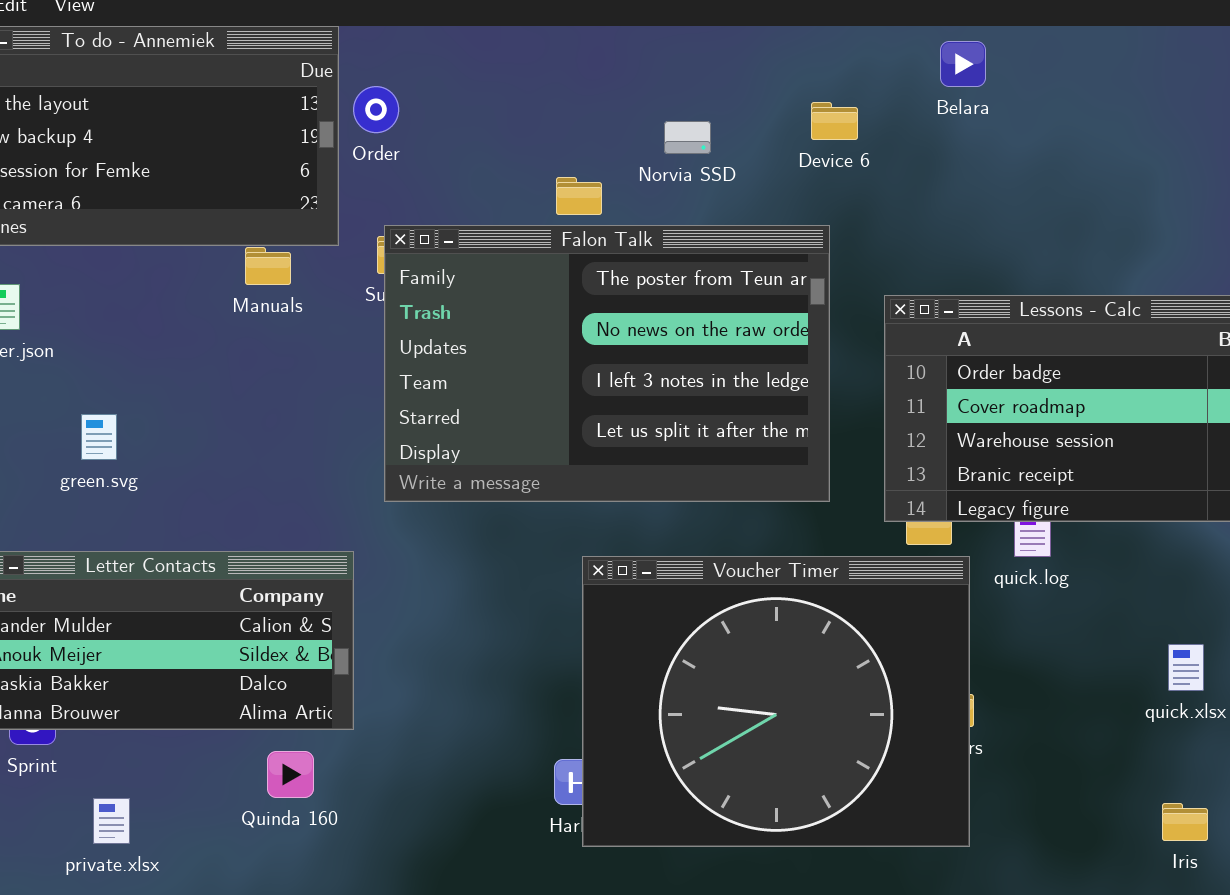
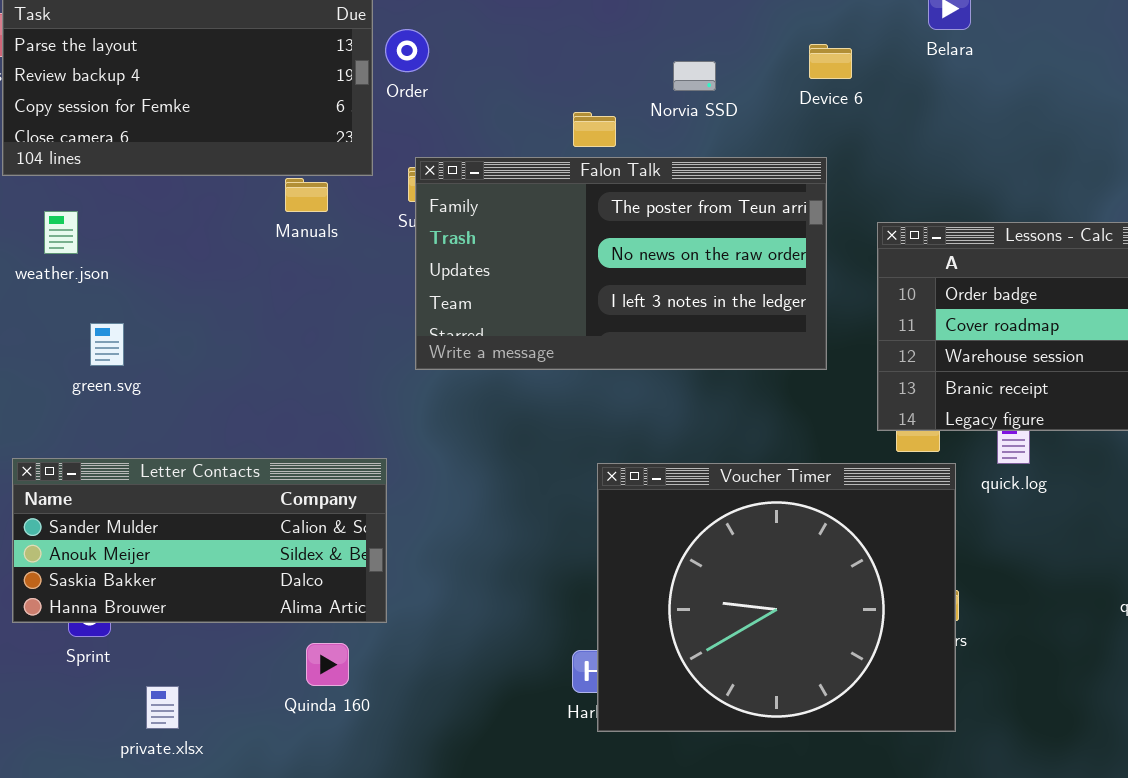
Falon Talk: [384,225,830,502] -> [415,157,827,370], resized
green.svg: [81,414,117,460] -> [90,323,124,366], moved

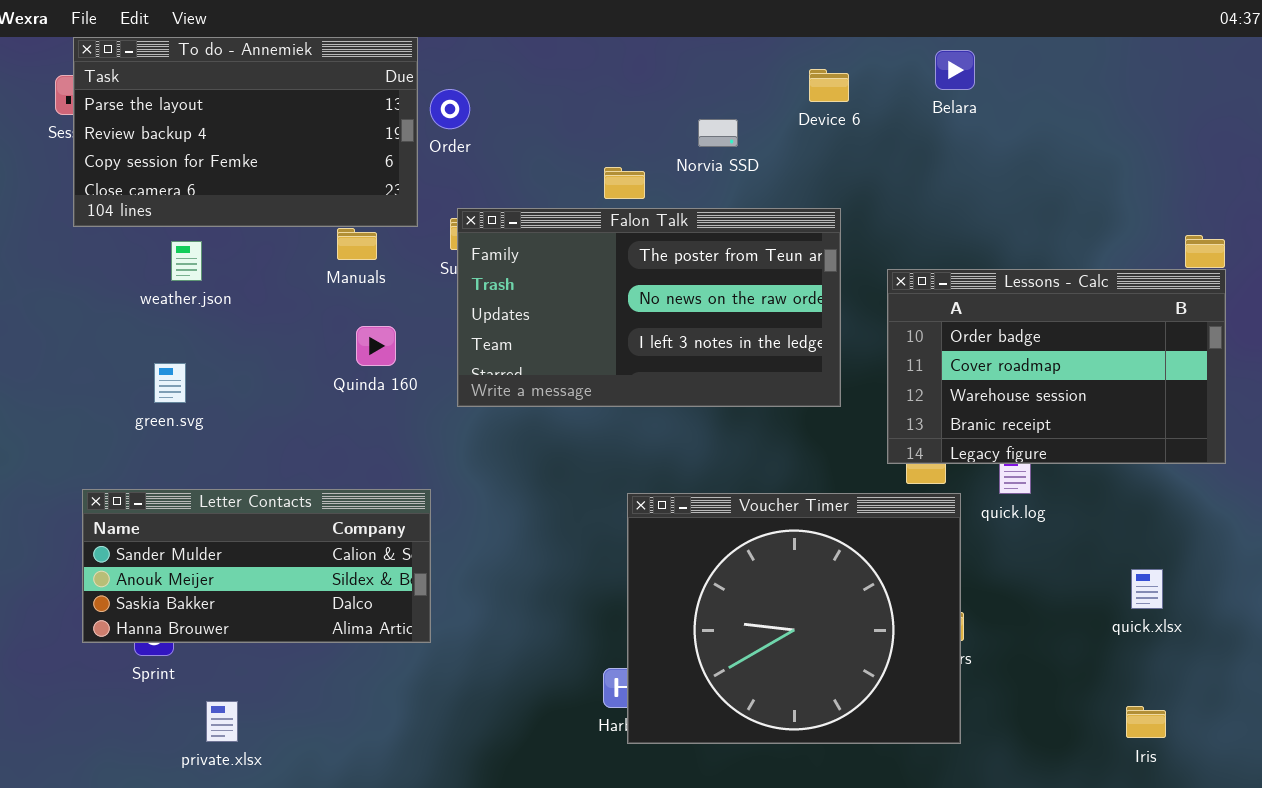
Device 6: [809,44,852,79] -> [809,69,849,102], moved
weather.json: [44,211,78,254] -> [171,241,202,281], moved
Quinda 160: [306,643,349,686] -> [356,326,396,366], moved

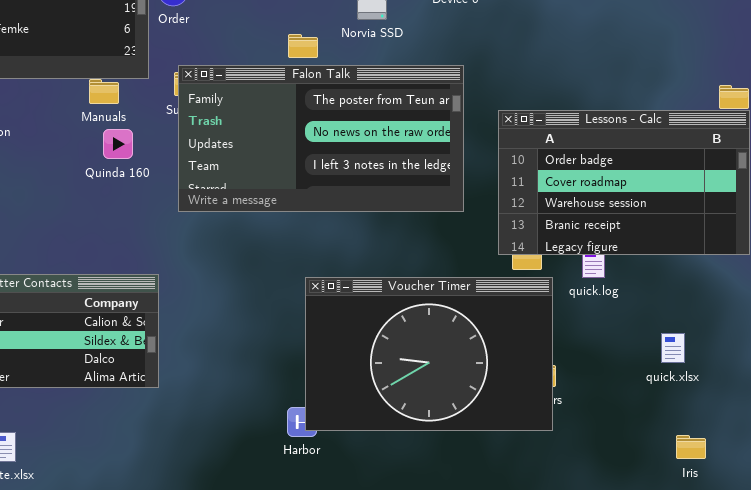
Quinda 160: [356,326,396,366] -> [103,129,133,159], moved
Voucher Timer: [627,493,961,744] -> [305,277,553,431], resized
quick.xlsx: [1131,569,1163,609] -> [661,333,685,363], moved

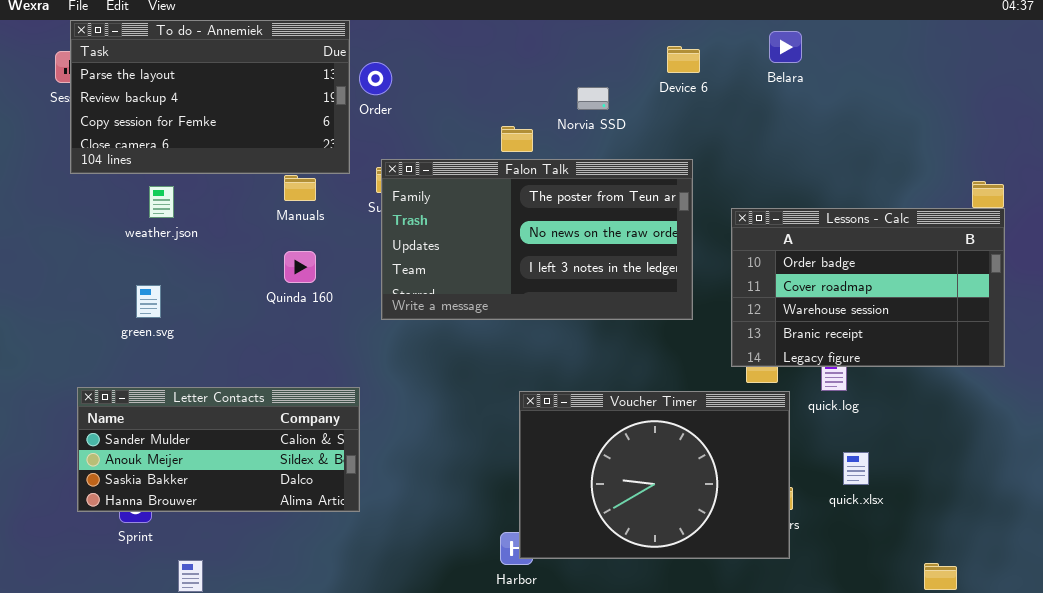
Quinda 160: [103,129,133,159] -> [284,251,316,283], moved
quick.xlsx: [661,333,685,363] -> [843,452,869,485], moved

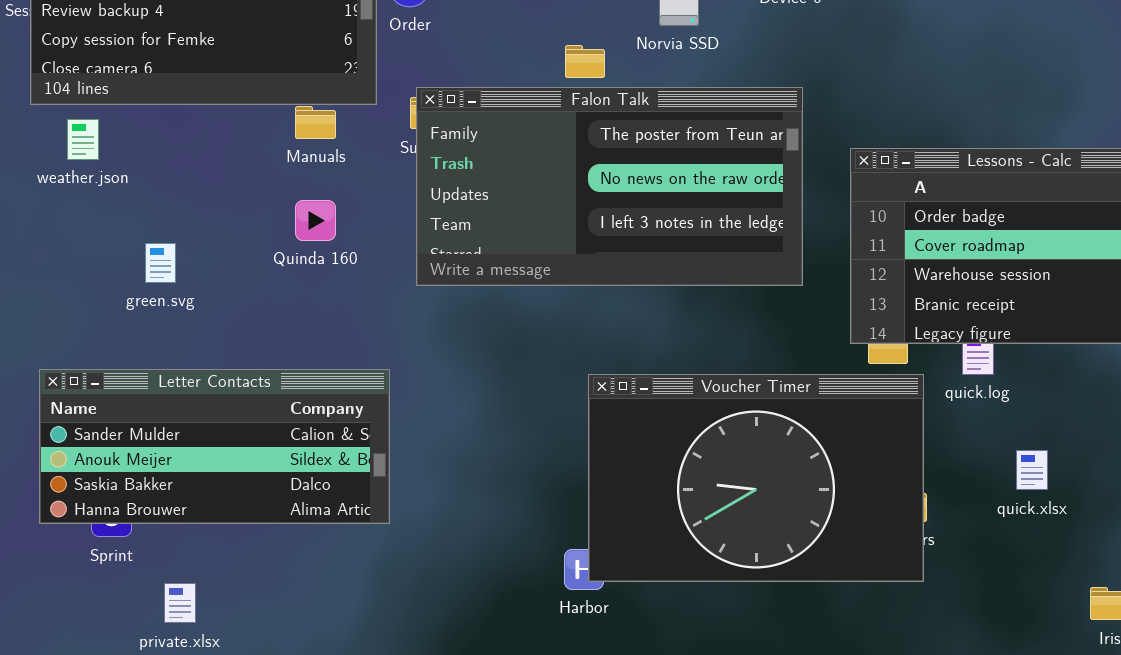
weather.json: [149,186,174,218] -> [67,119,99,160], moved
green.svg: [136,285,161,318] -> [145,243,176,283], moved
quick.xlsx: [843,452,869,485] -> [1016,450,1048,490], moved

